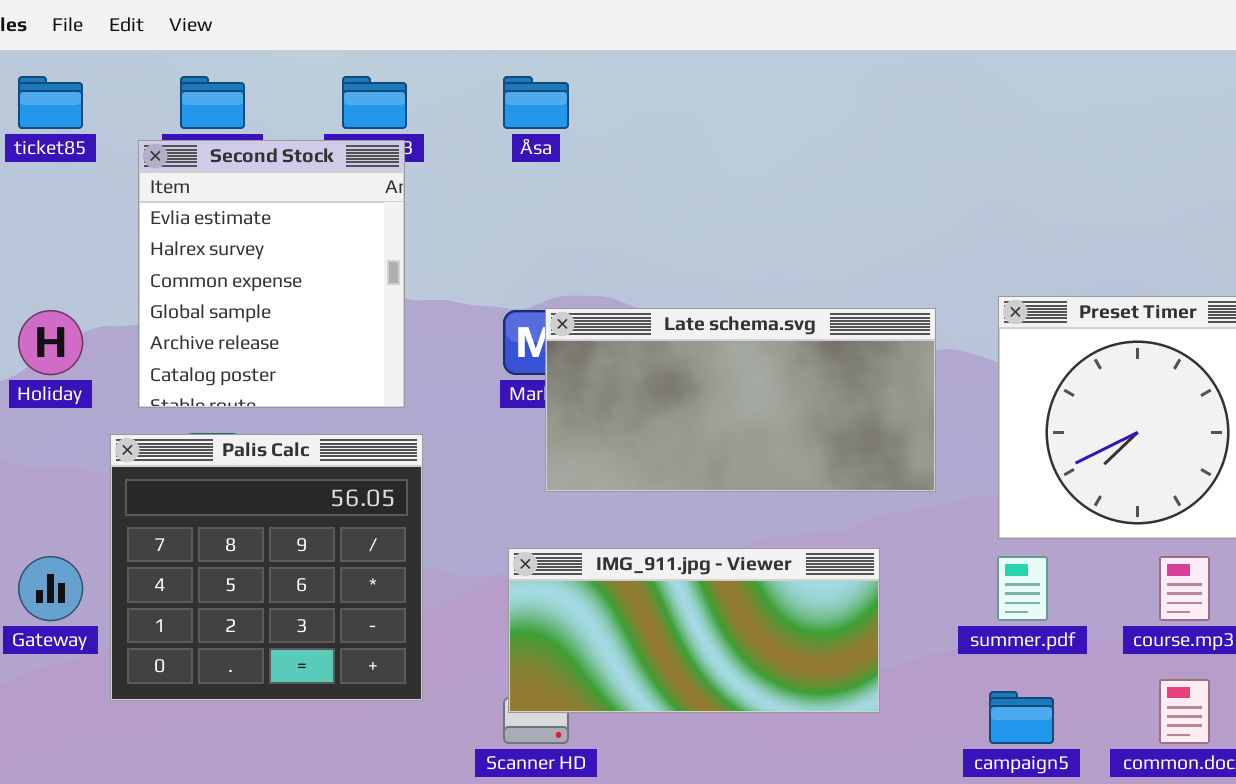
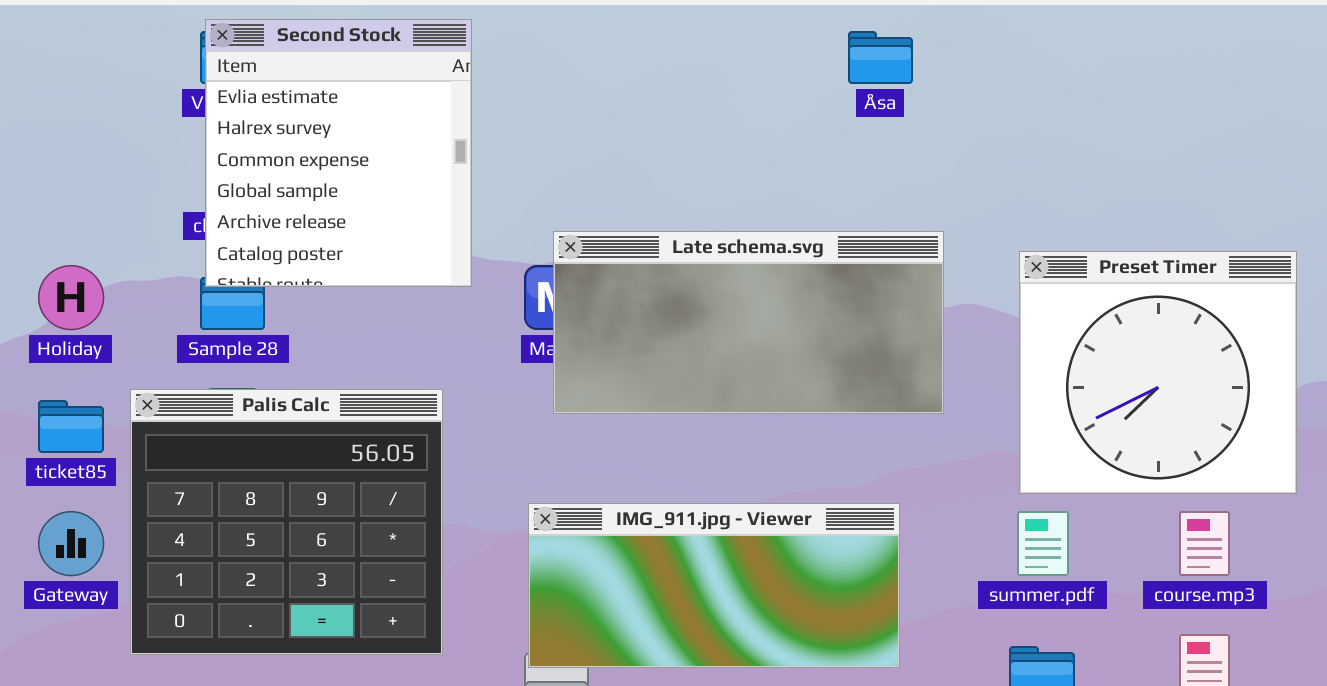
ticket85: [18,76,83,129] -> [38,400,104,453], moved
Åsa: [503,76,569,129] -> [848,31,913,84], moved
Second Stock: [138,140,405,408] -> [205,19,472,287], moved
Late schema.svg: [545,308,936,492] -> [553,231,944,414], moved

